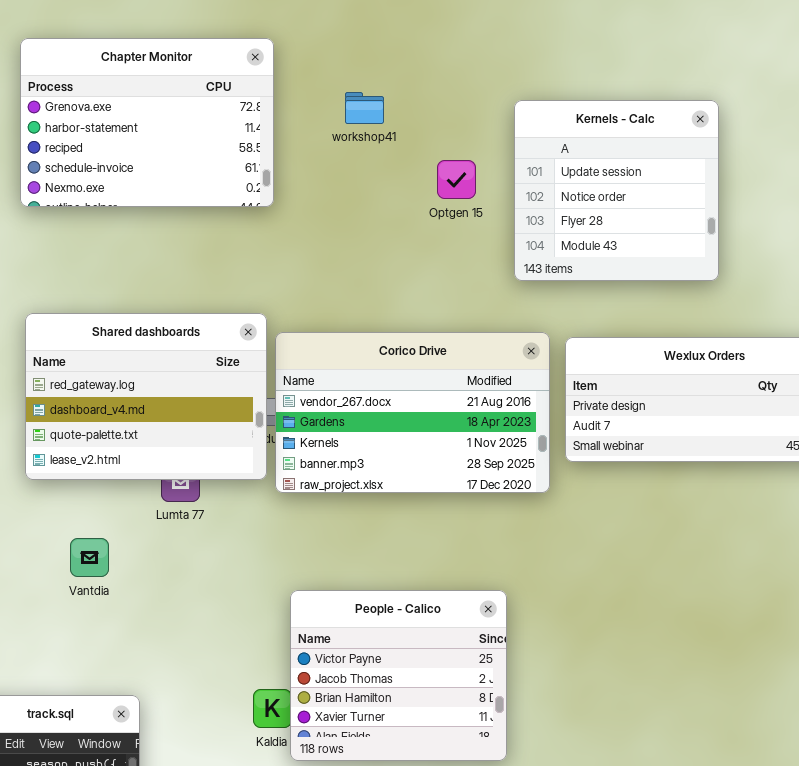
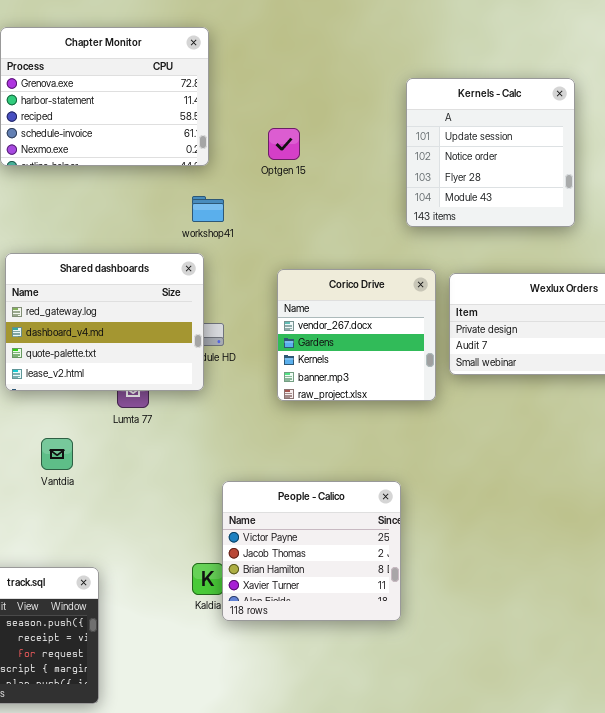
workshop41: [345,92,384,124] -> [192,196,224,222], moved
Optgen 15: [437,160,476,199] -> [268,128,300,160], moved
Corico Drive: [275,332,550,493] -> [277,269,436,401], resized

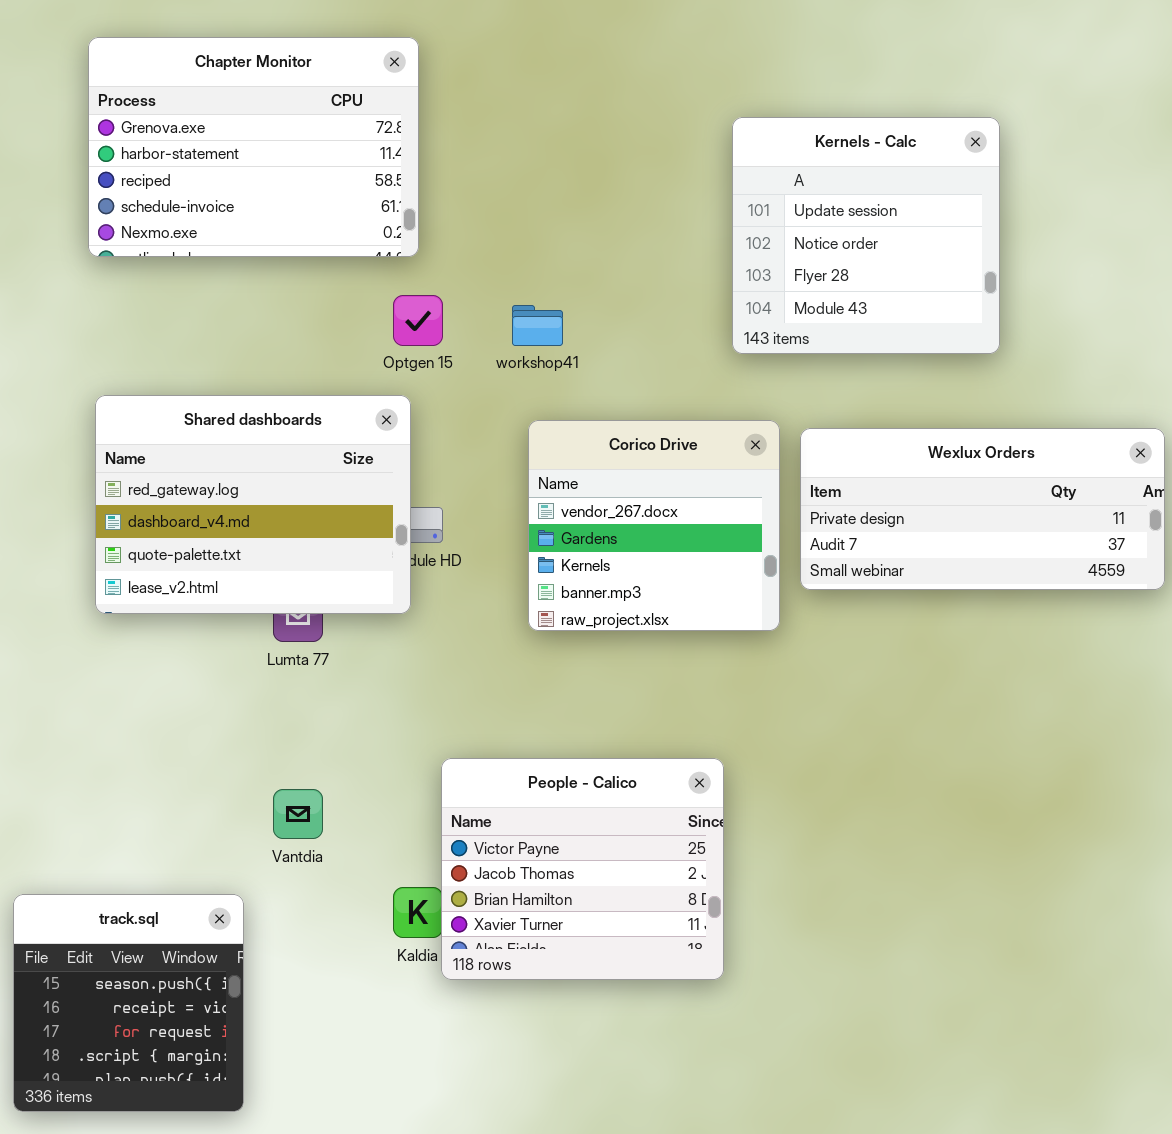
Optgen 15: [268,128,300,160] -> [393,295,443,346], moved
workshop41: [192,196,224,222] -> [512,305,563,346], moved
Vantdia: [41,438,73,470] -> [273,789,323,839], moved

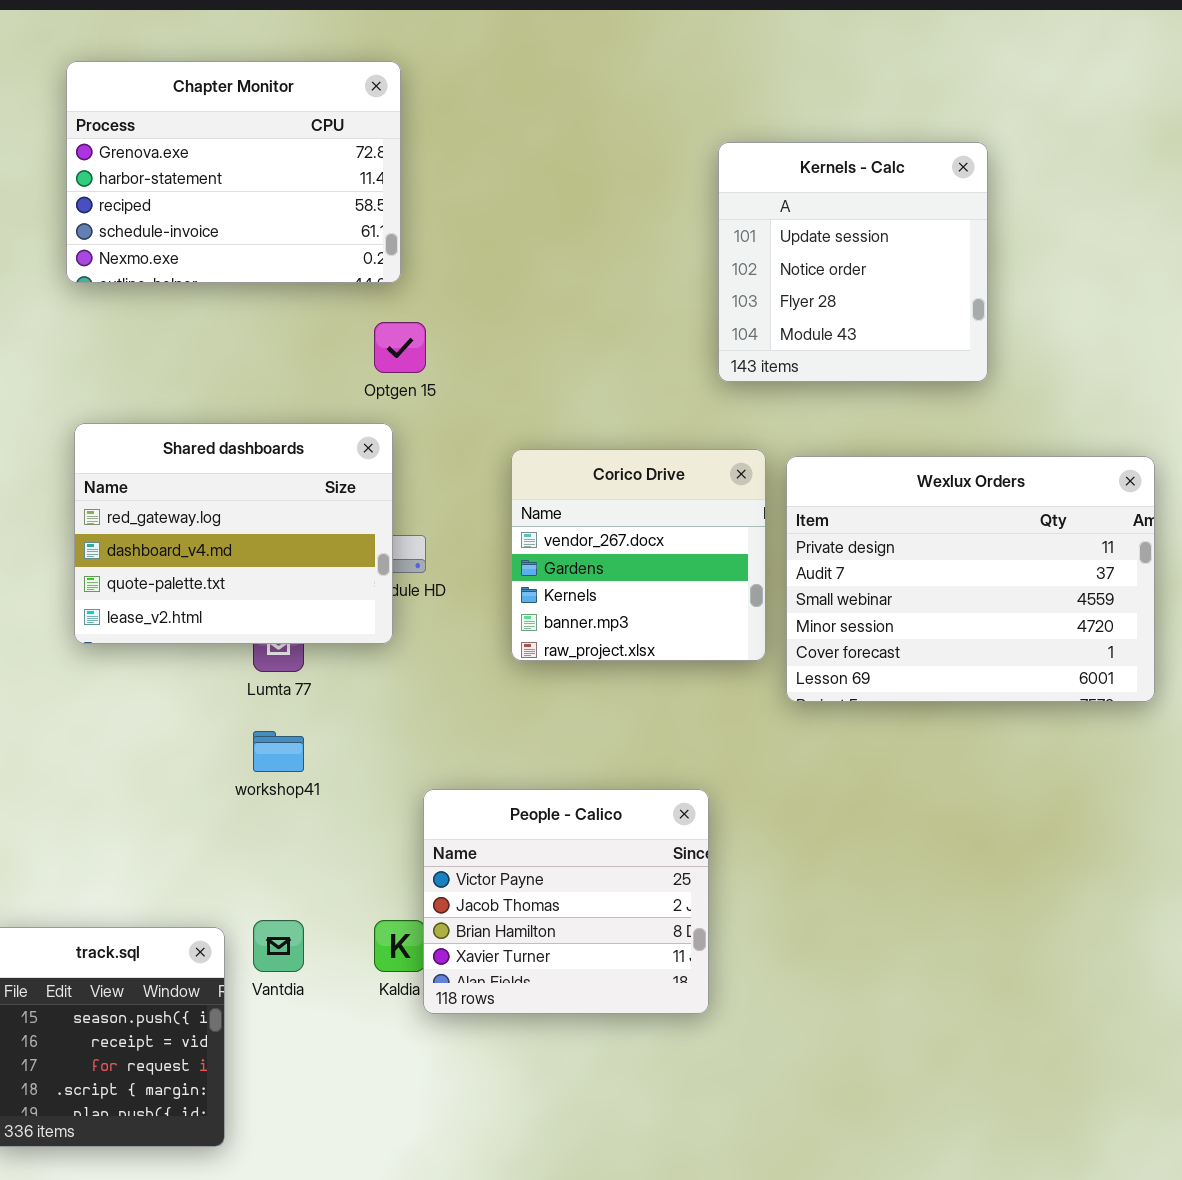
workshop41: [512,305,563,346] -> [253,731,304,772], moved
Wexlux Orders: [800,428,1165,590] -> [786,456,1155,702], resized
Vantdia: [273,789,323,839] -> [253,920,304,972], moved

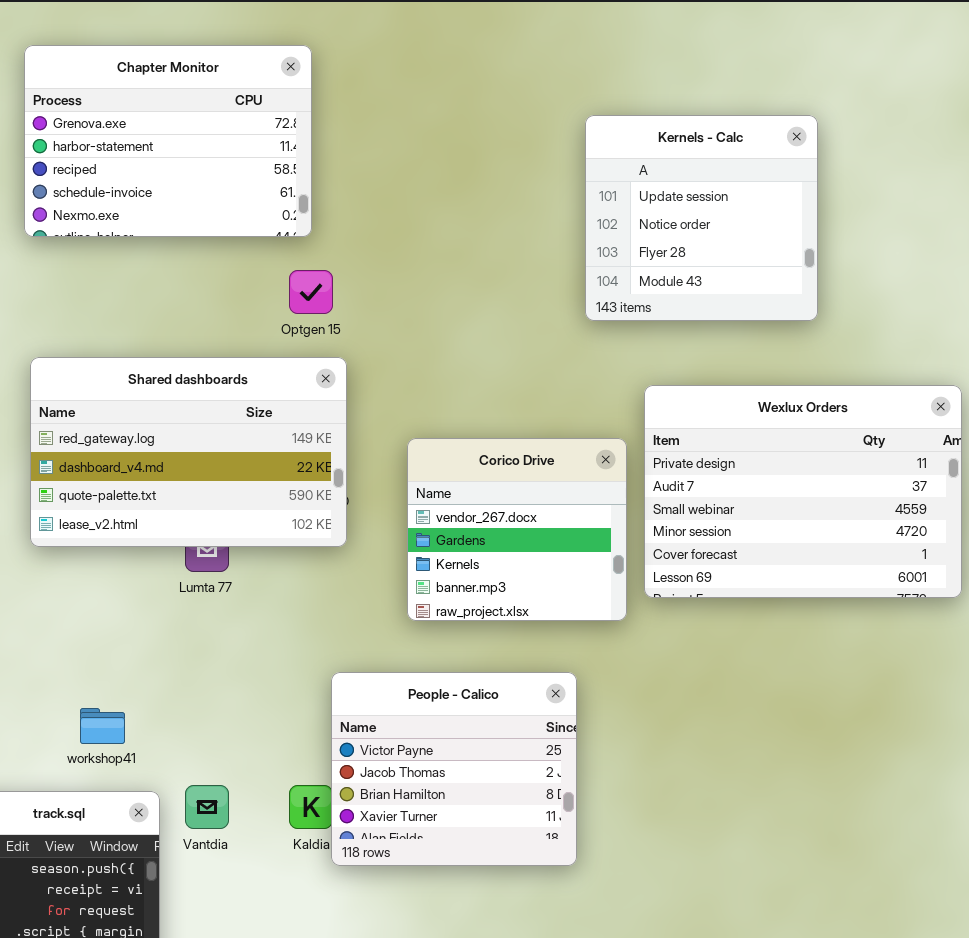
Shared dashboards: [74,423,393,644] -> [30,357,347,547], resized
Corico Drive: [511,449,766,661] -> [407,438,627,621], moved
workshop41: [253,731,304,772] -> [80,708,125,744], moved

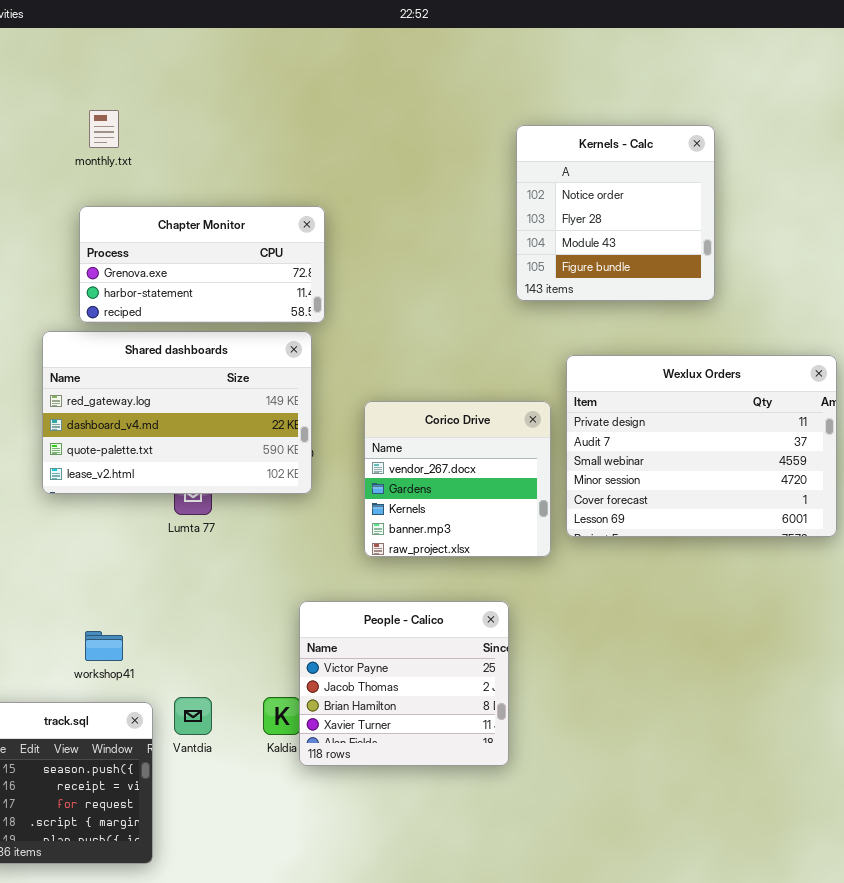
Chapter Monitor: [24,45,312,237] -> [79,206,325,323], moved, resized
Kernels - Calc: [585,115,818,321] -> [516,125,715,301], scrolled down 1 row

